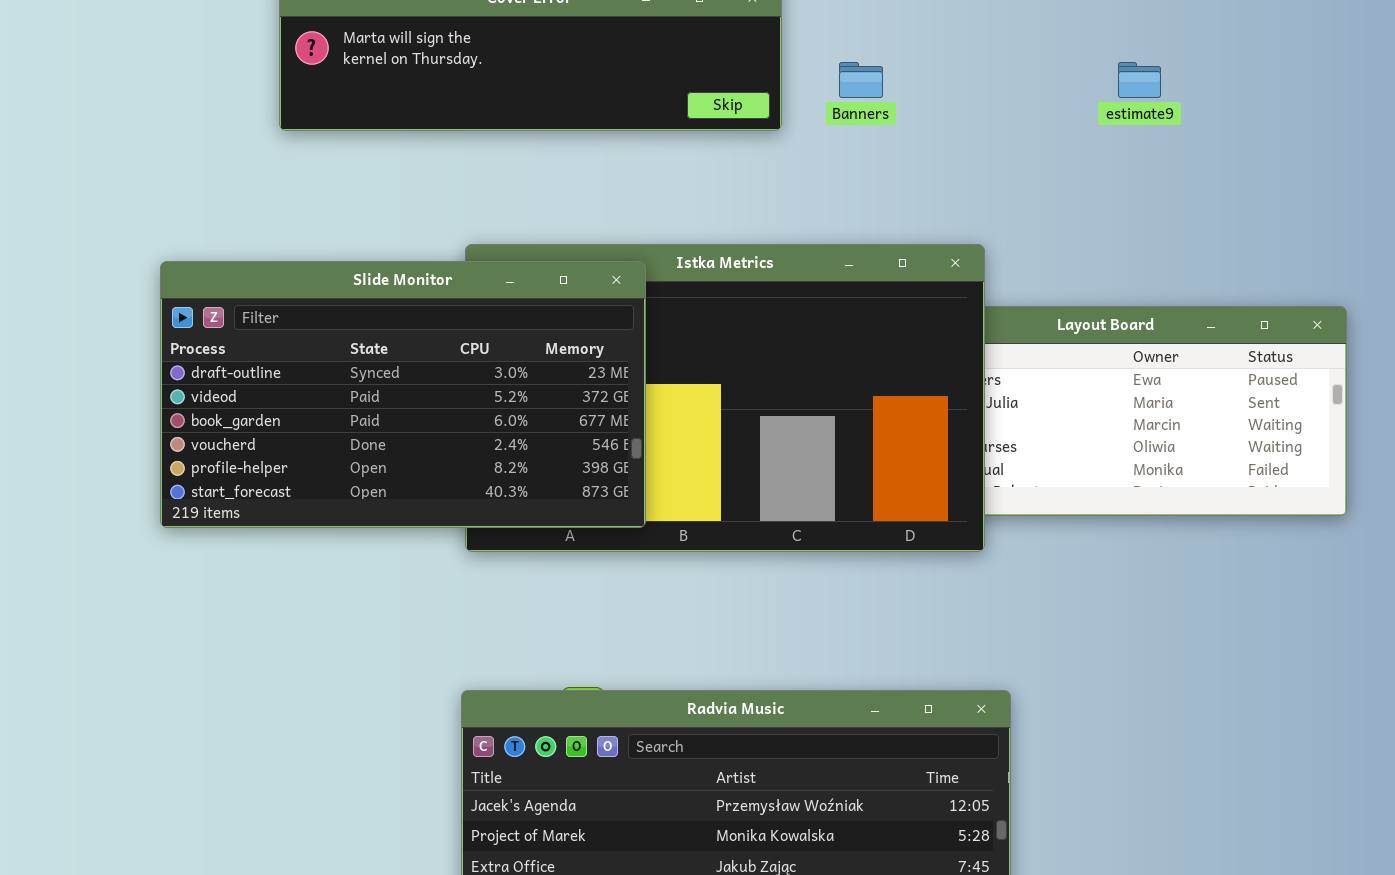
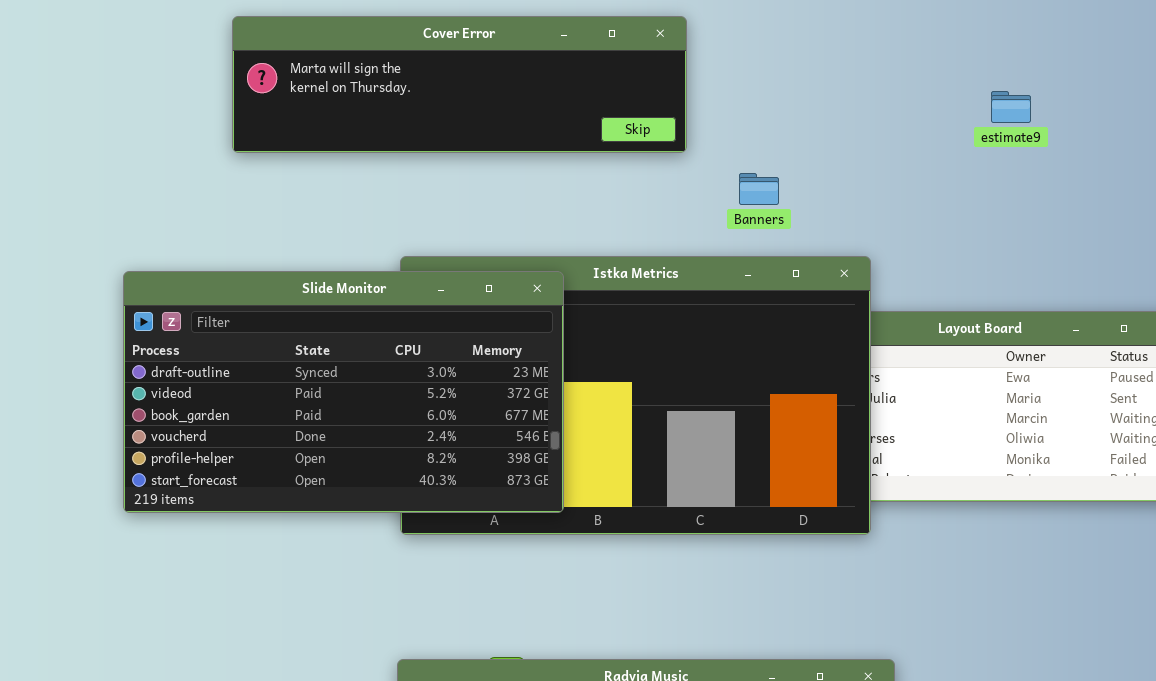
Banners: [839,62,883,98] -> [739,173,779,205], moved

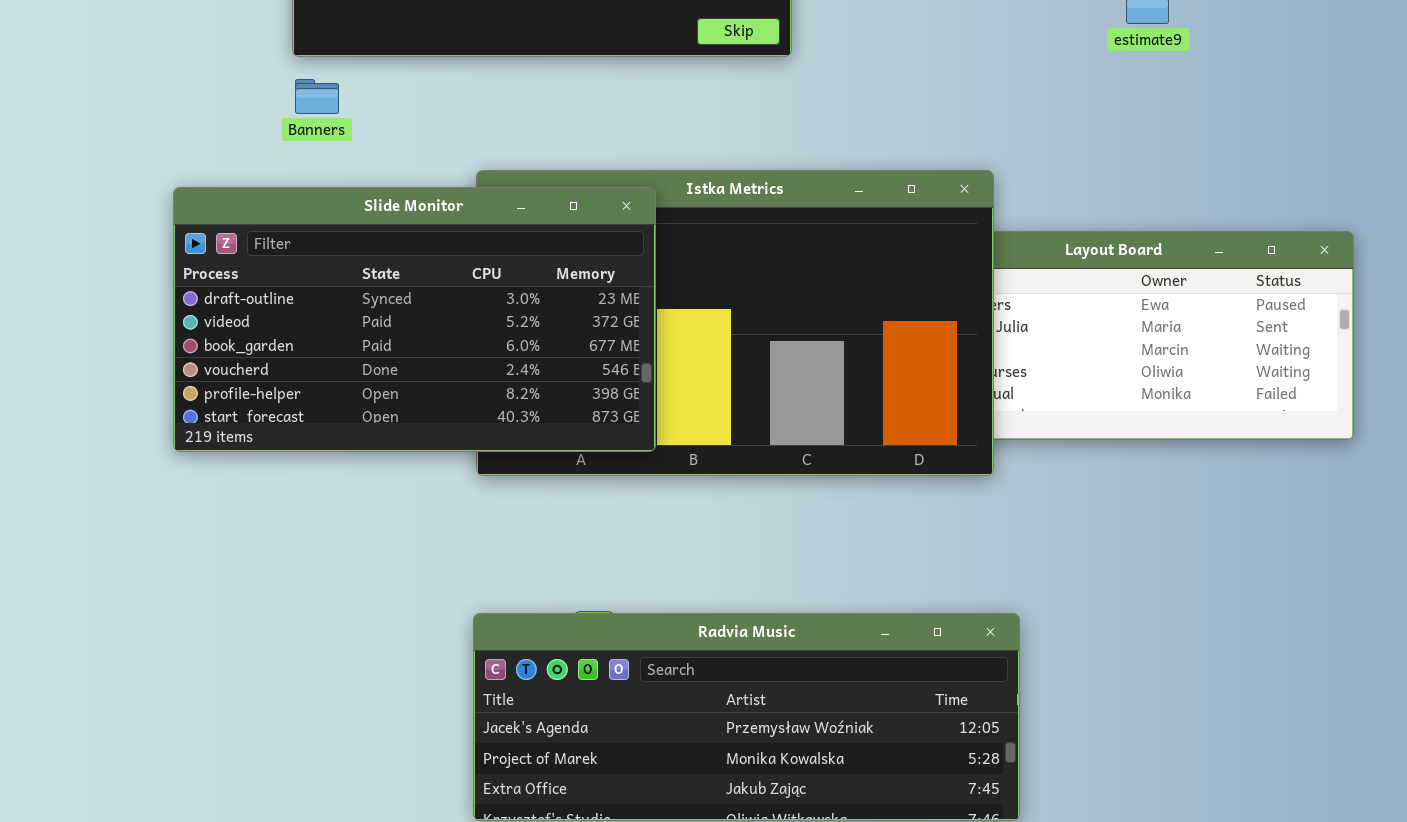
Banners: [739,173,779,205] -> [295,79,339,114], moved

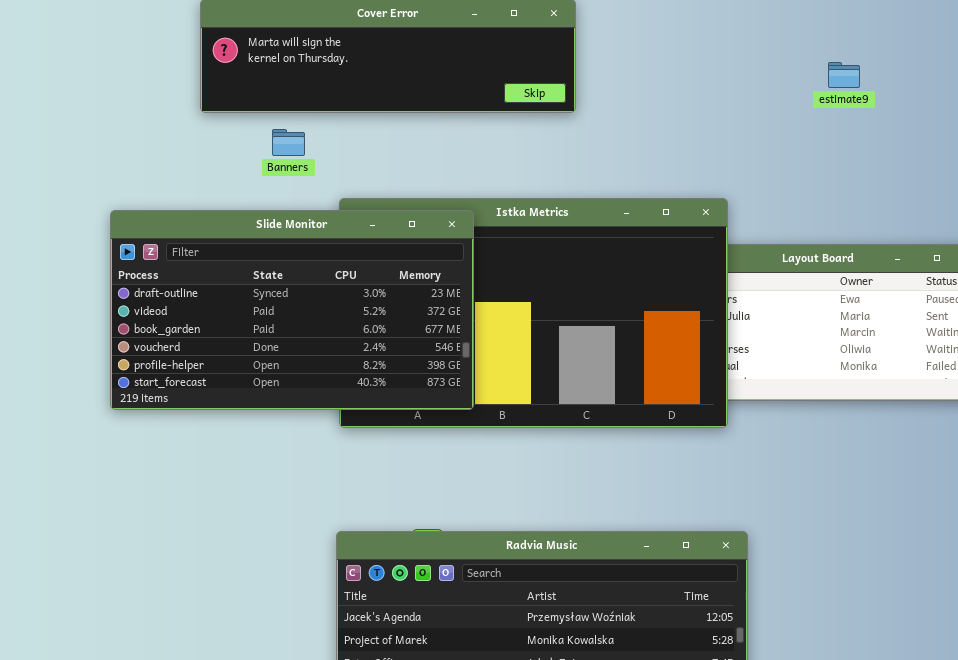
Banners: [295,79,339,114] -> [272,129,305,156], moved

